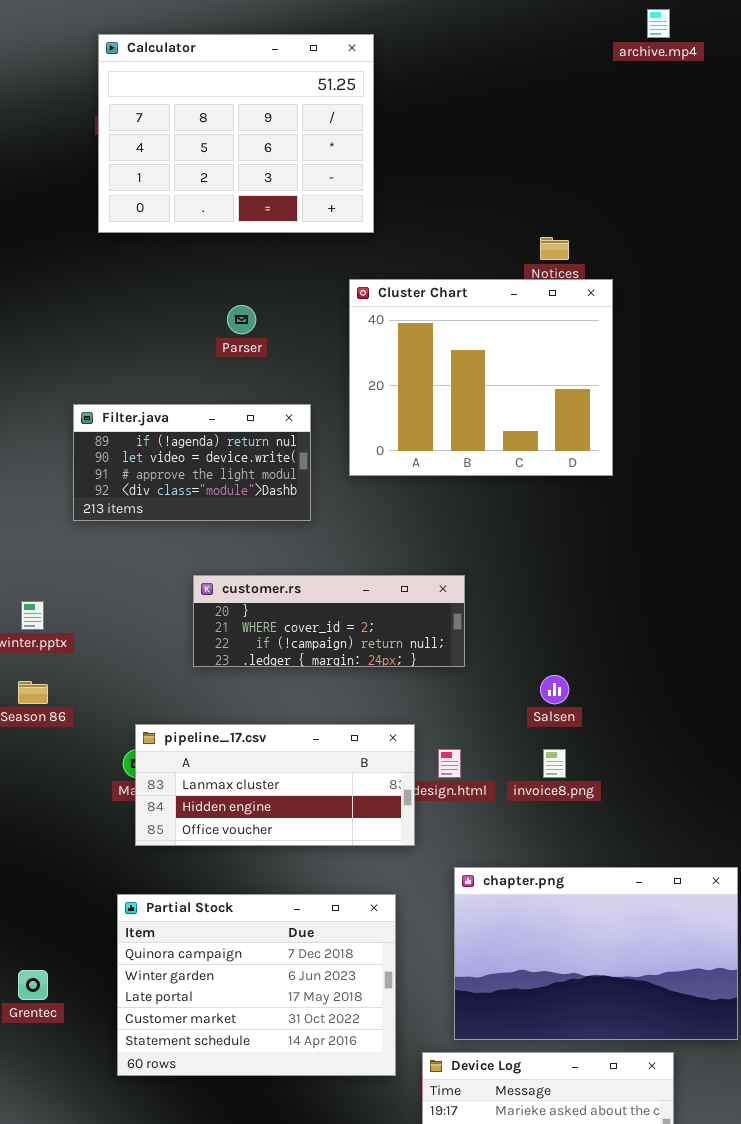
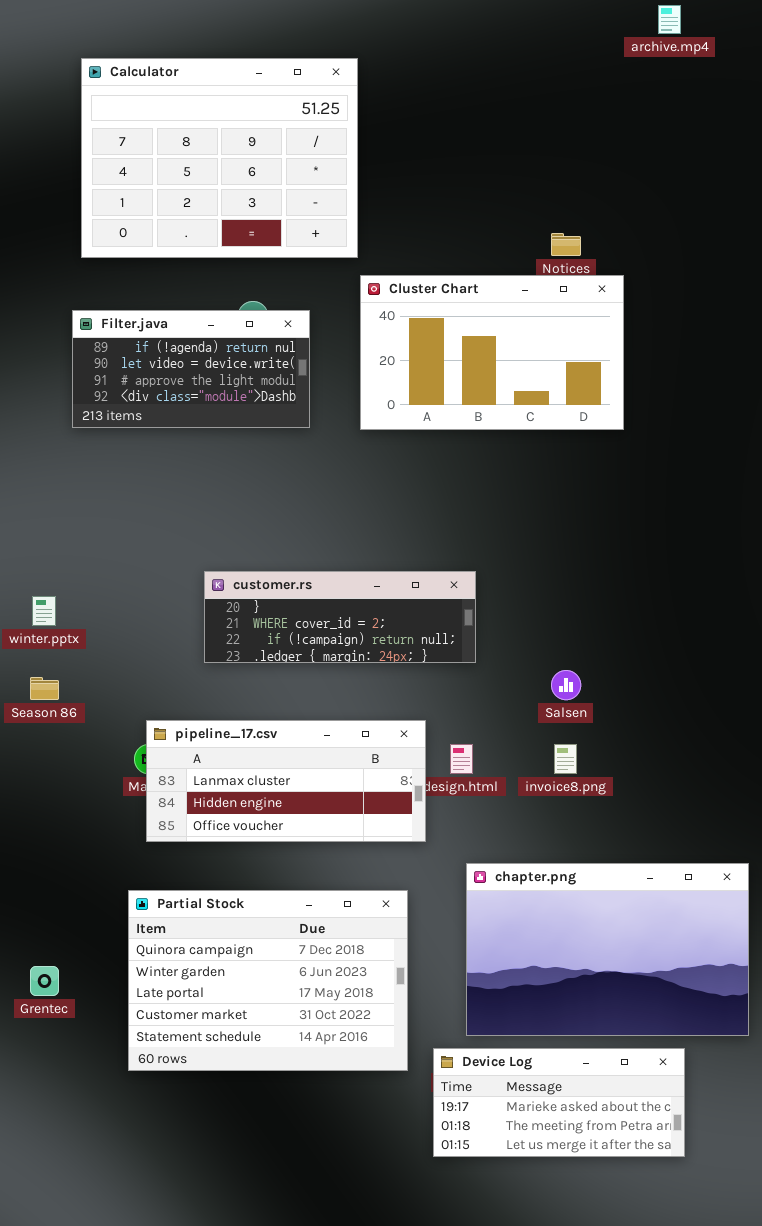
Calculator: [98,34,374,233] -> [81,58,358,258], moved
Cluster Chart: [349,279,613,476] -> [360,275,624,430], resized
Filter.java: [73,404,311,521] -> [72,310,310,428], moved

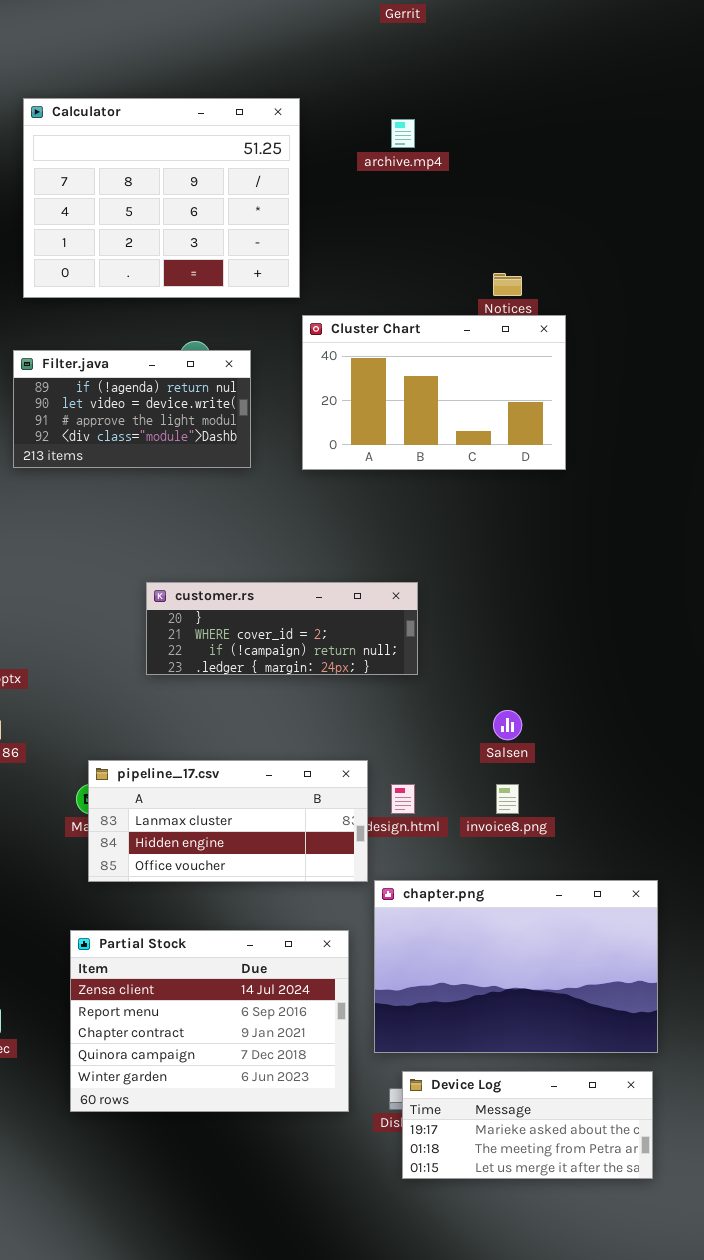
archive.mp4: [658,5,681,34] -> [391,119,415,148], moved
customer.rs: [204,571,476,663] -> [146,582,418,675], moved
chapter.png: [466,863,749,1036] -> [374,880,658,1053], moved
Partial Stock: [128,890,408,1071] -> [70,930,349,1112], scrolled up 3 rows
Device Log: [433,1048,685,1157] -> [402,1071,653,1179], moved

